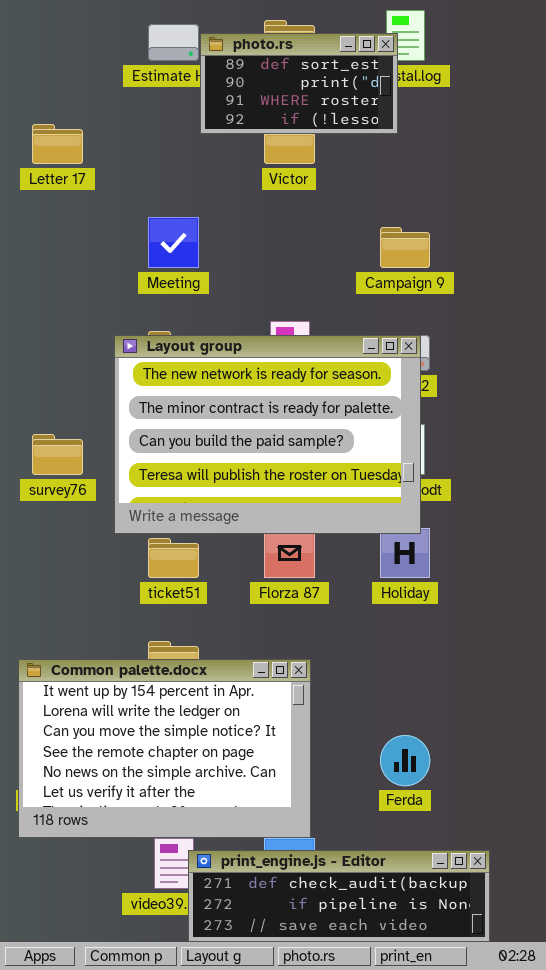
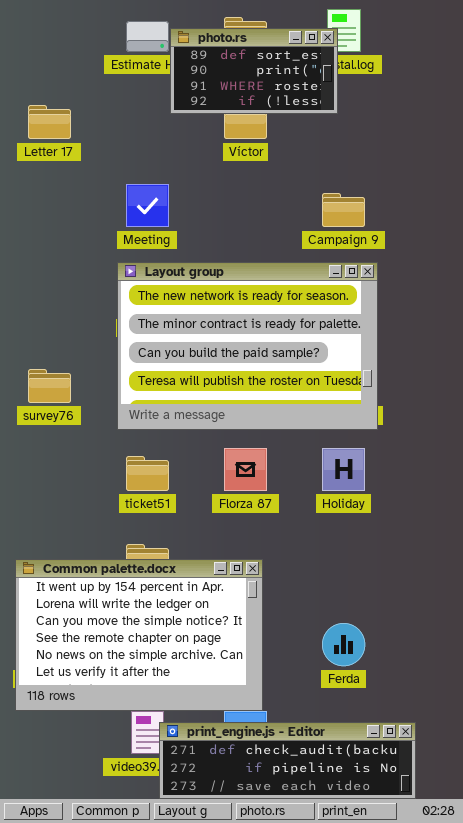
Layout group: [114,335,421,534] -> [117,262,378,430], moved

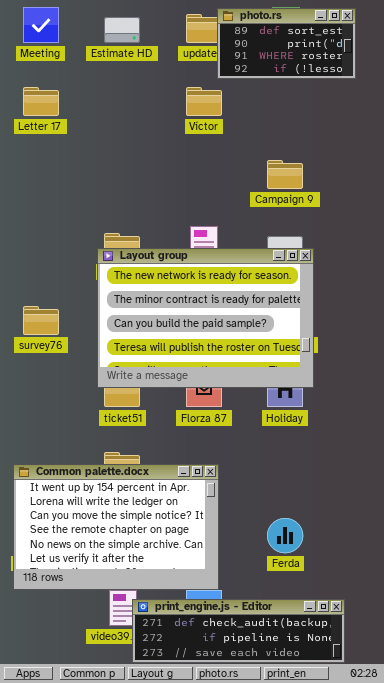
photo.rs: [170,28,338,114] -> [217,8,356,79], moved
Meeting: [126,184,169,227] -> [23,7,59,43], moved
Layout group: [117,262,378,430] -> [97,248,314,388], moved

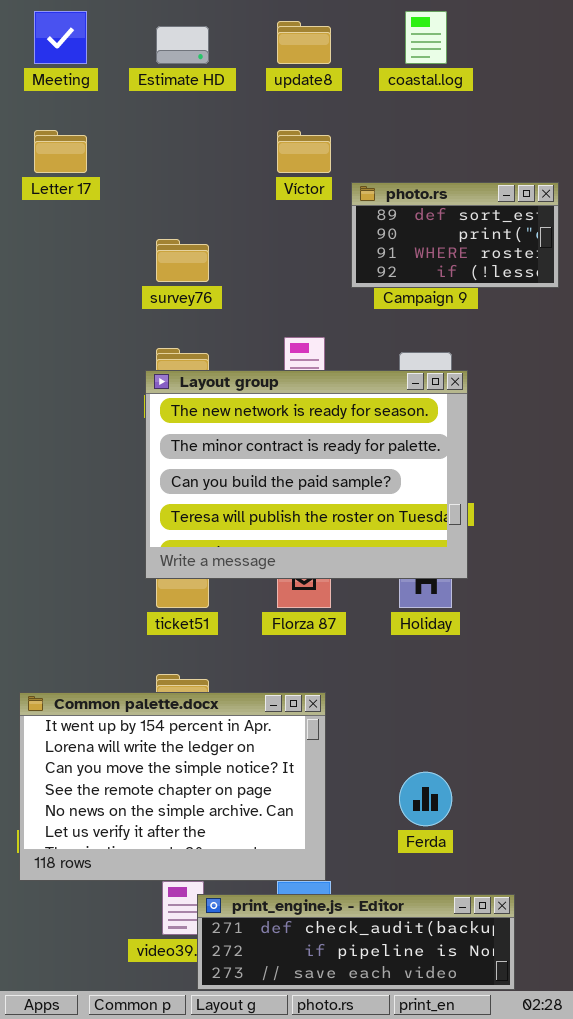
photo.rs: [217,8,356,79] -> [351,182,559,288], moved
survey76: [23,306,59,335] -> [156,239,209,282], moved

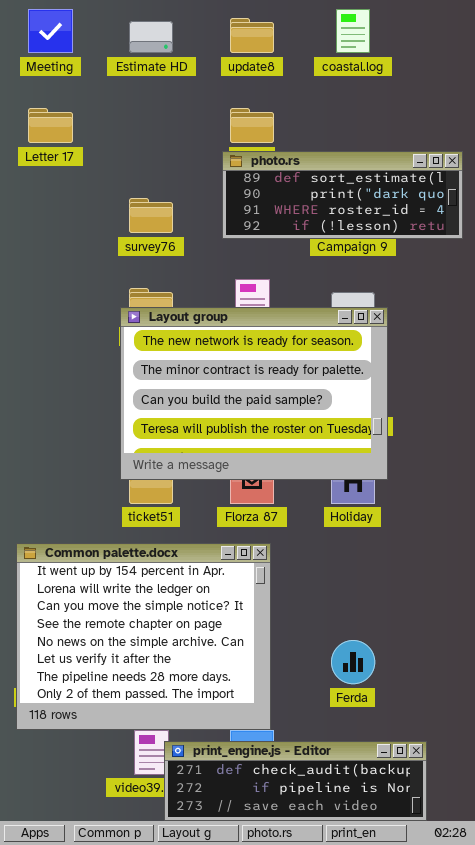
photo.rs: [351,182,559,288] -> [222,151,463,239], resized
Common palette.docx: [19,692,326,881] -> [16,543,271,730], resized

